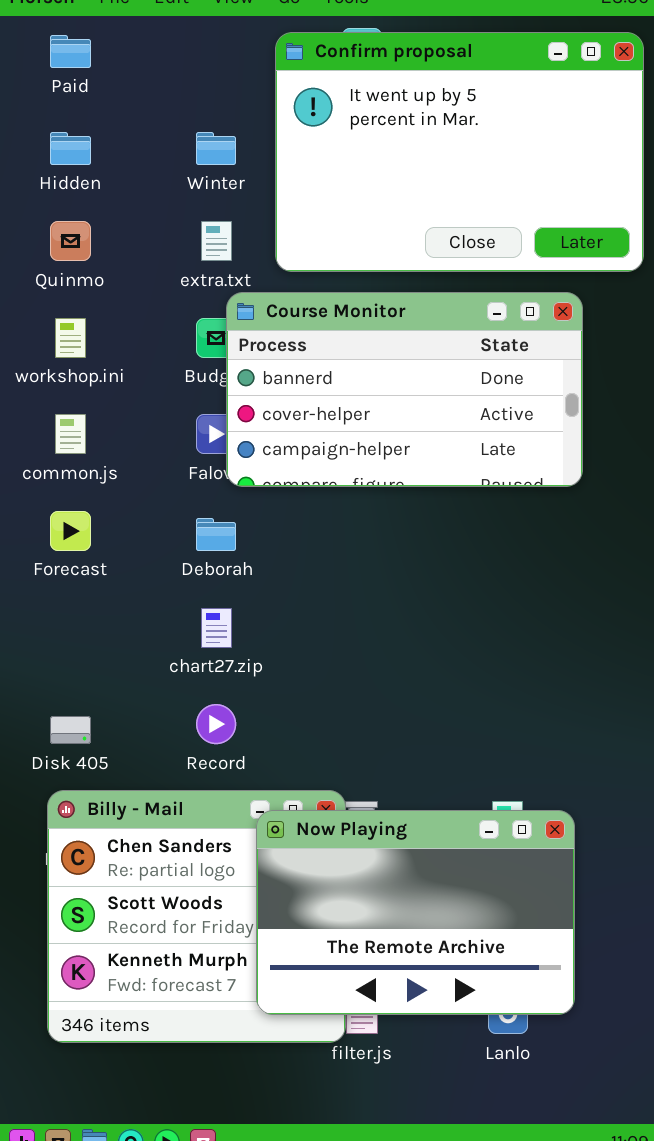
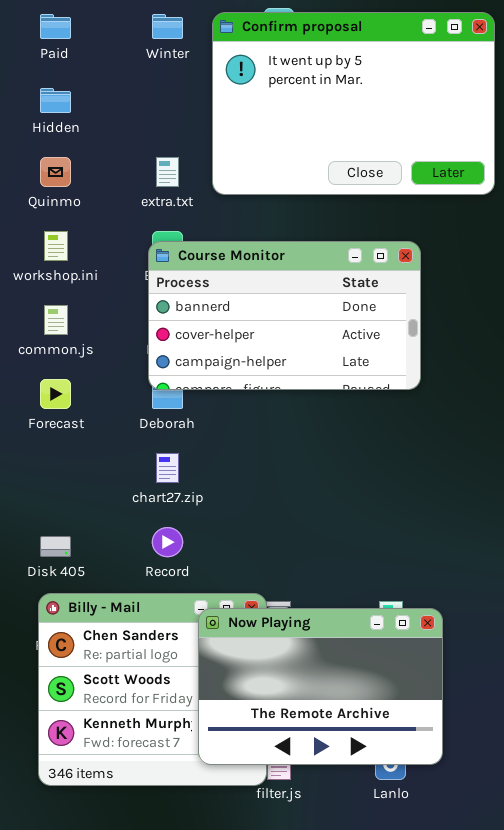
Winter: [196,132,236,165] -> [152,14,183,39], moved
Course Monitor: [226,292,583,487] -> [148,241,421,390], moved

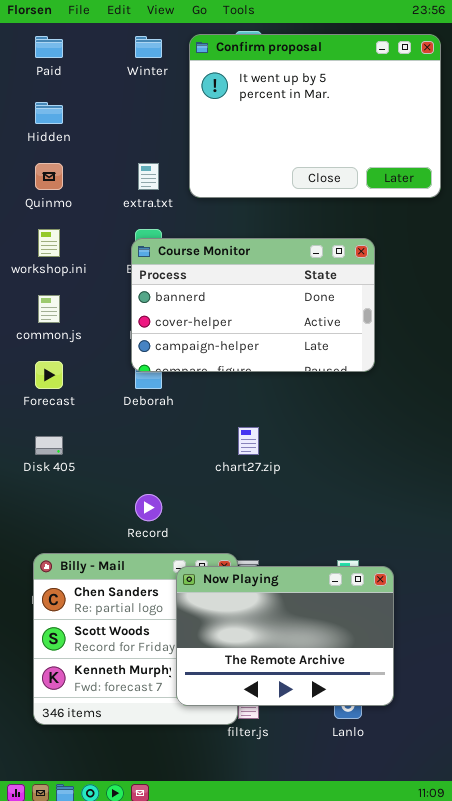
chart27.zip: [156,453,179,483] -> [238,427,259,455], moved
Disk 405: [40,536,71,557] -> [35,436,63,455], moved

